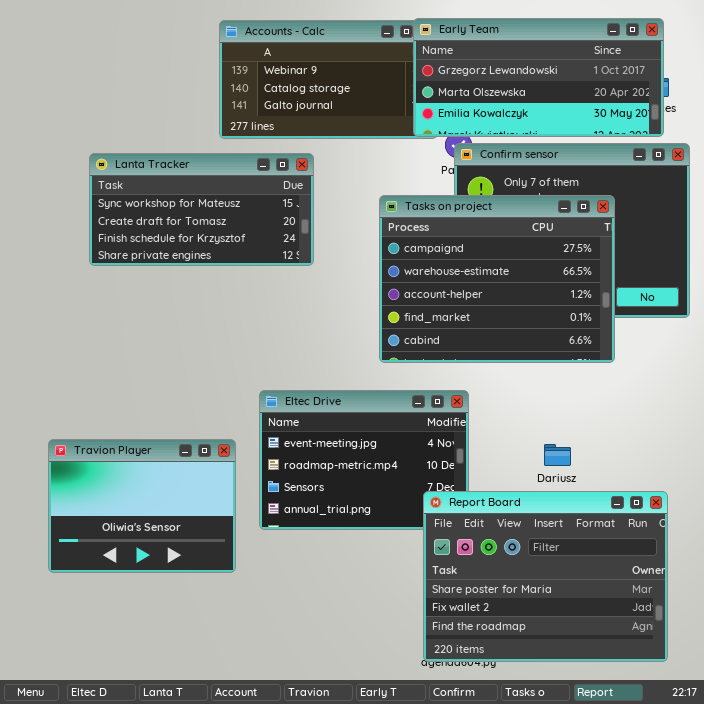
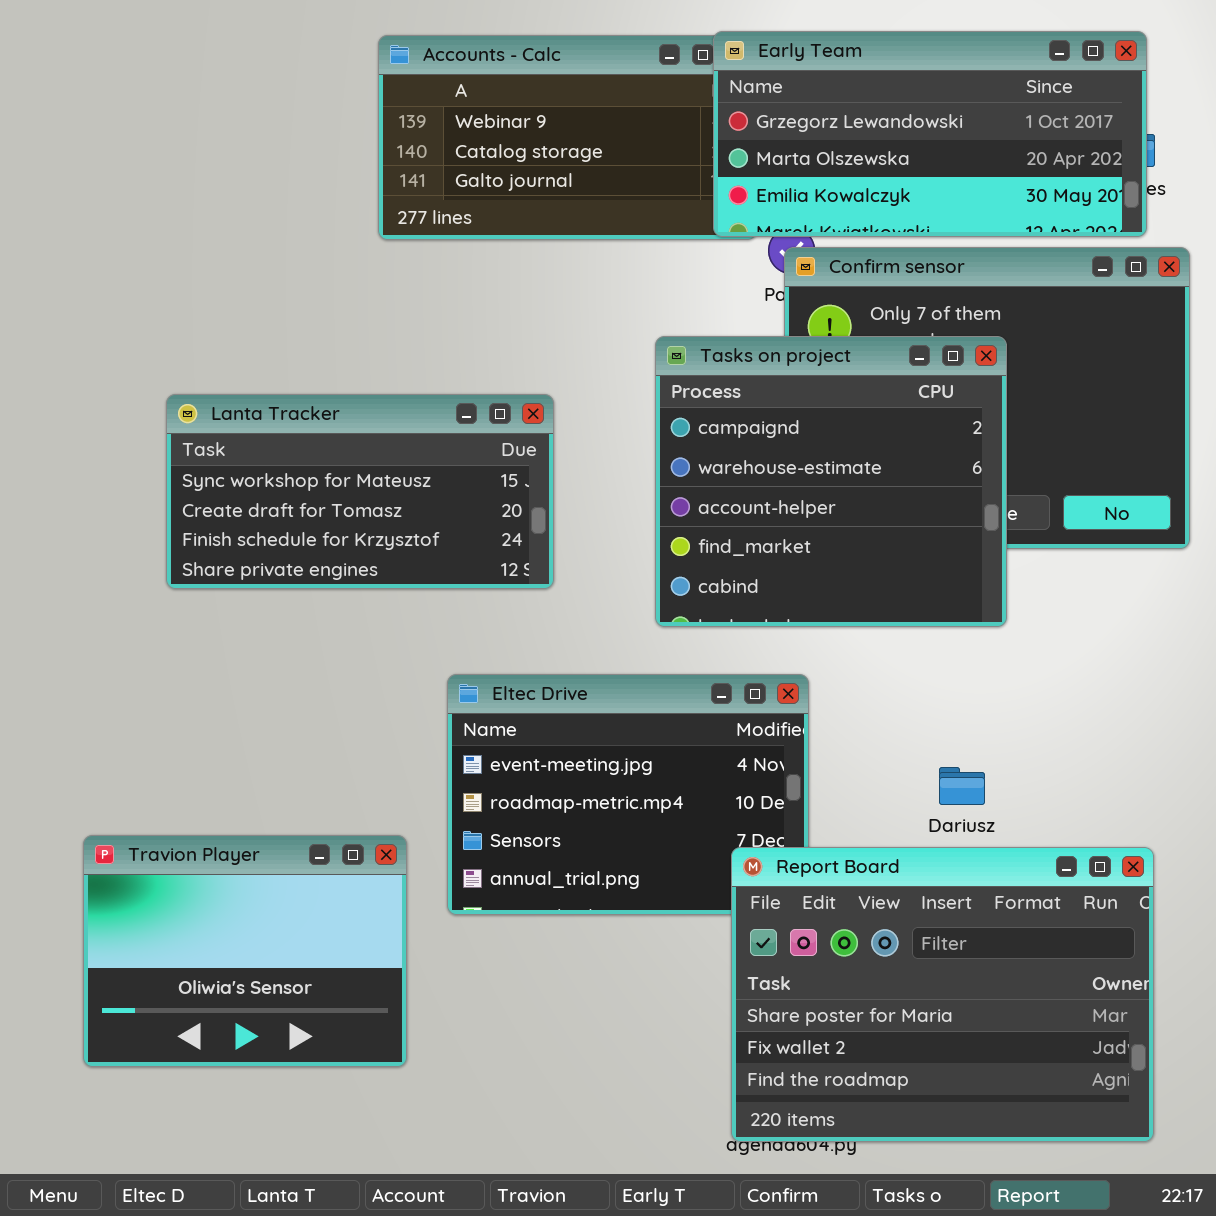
Lanta Tracker: [89,153,314,266] -> [166,394,554,589], moved
Tasks on project: [379,195,615,363] -> [655,336,1007,627], resized
Travion Player: [48,439,236,573] -> [83,835,407,1067], moved

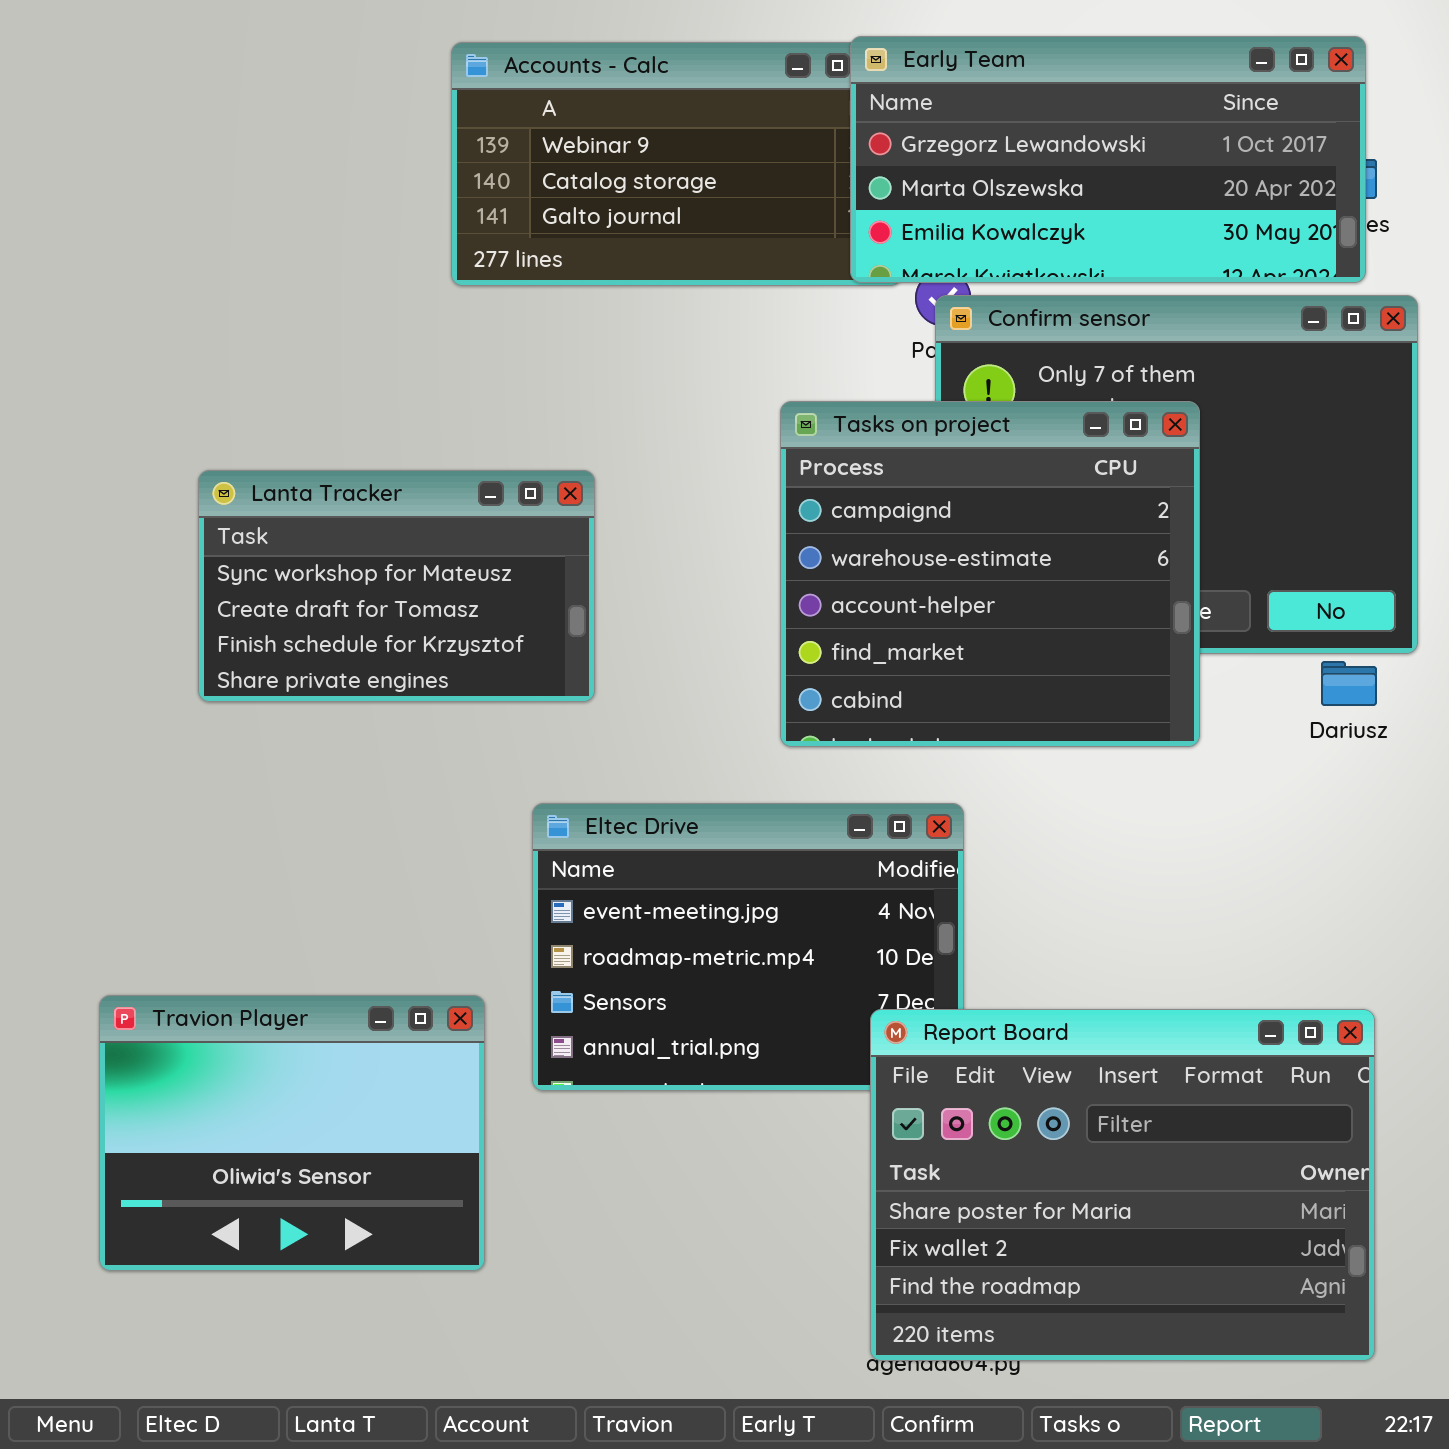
Lanta Tracker: [166,394,554,589] -> [198,470,595,702], resized
Dariusz: [939,767,985,805] -> [1321,661,1377,706], moved

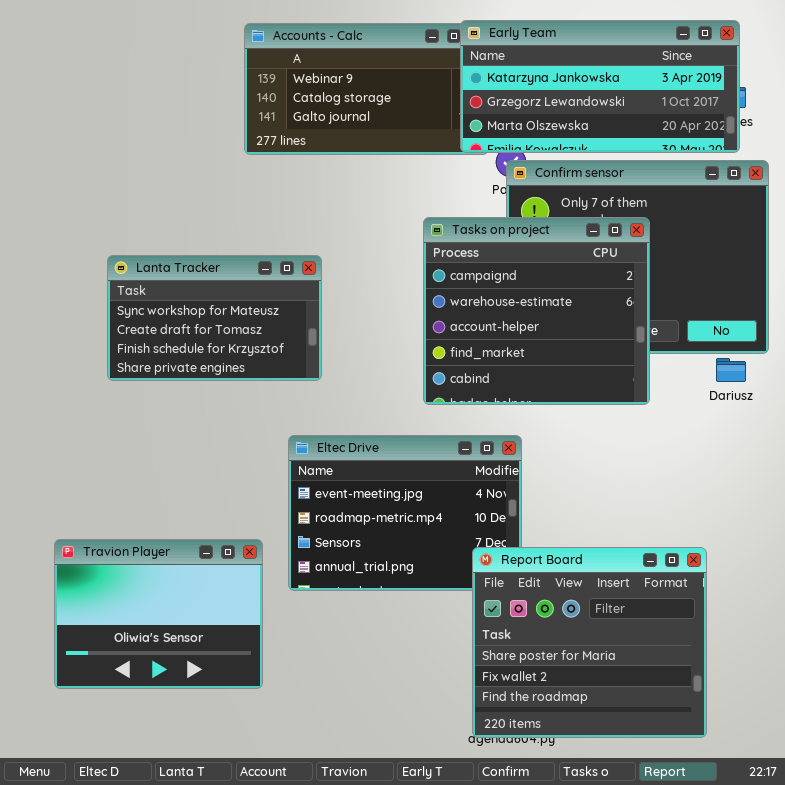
Early Team: [850,36,1366,283] -> [460,20,740,153], scrolled up 1 row
Report Board: [870,1009,1375,1361] -> [472,547,707,738], resized

